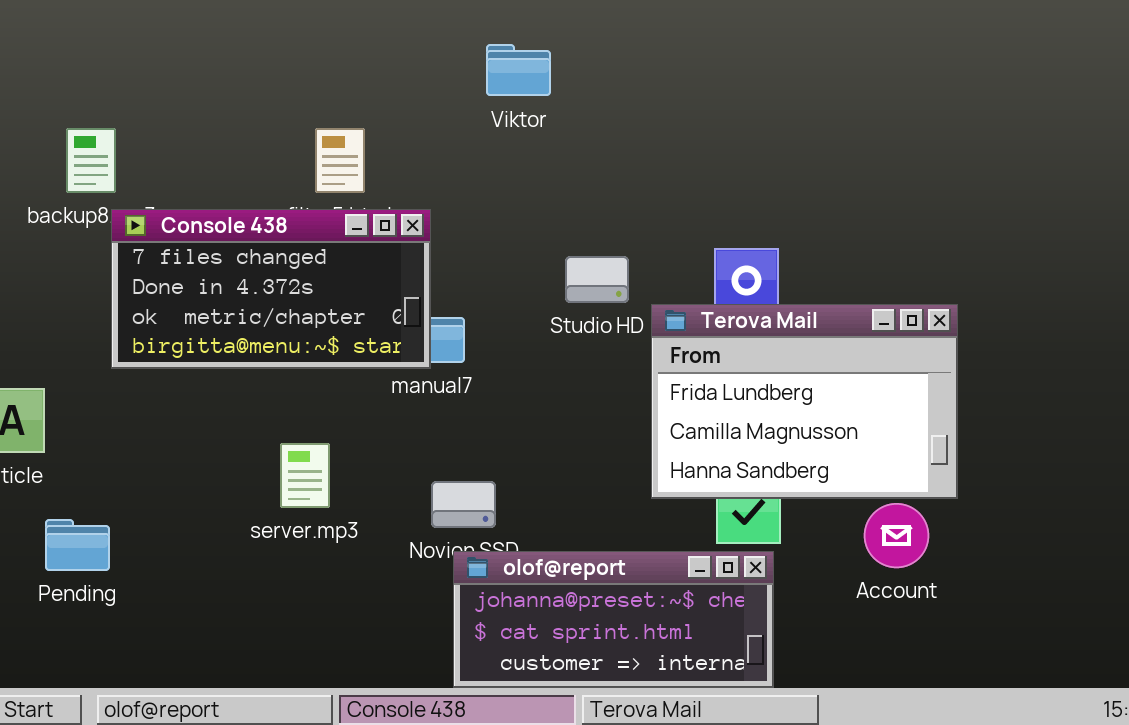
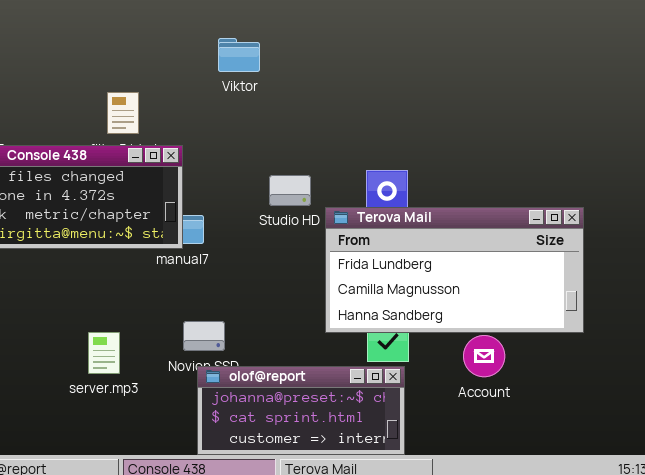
Terova Mail: [651,304,958,499] -> [325,207,584,333], resized
server.mp3: [280,443,330,508] -> [88,332,120,374], moved

